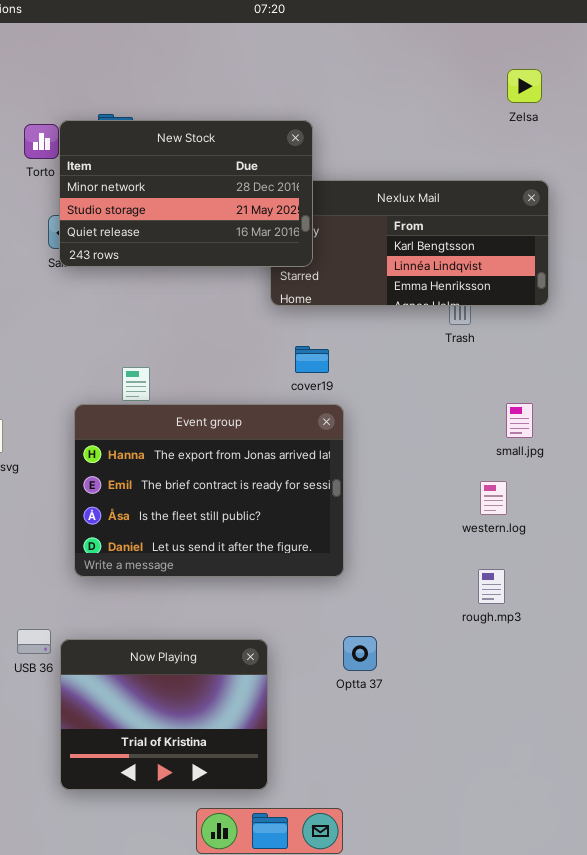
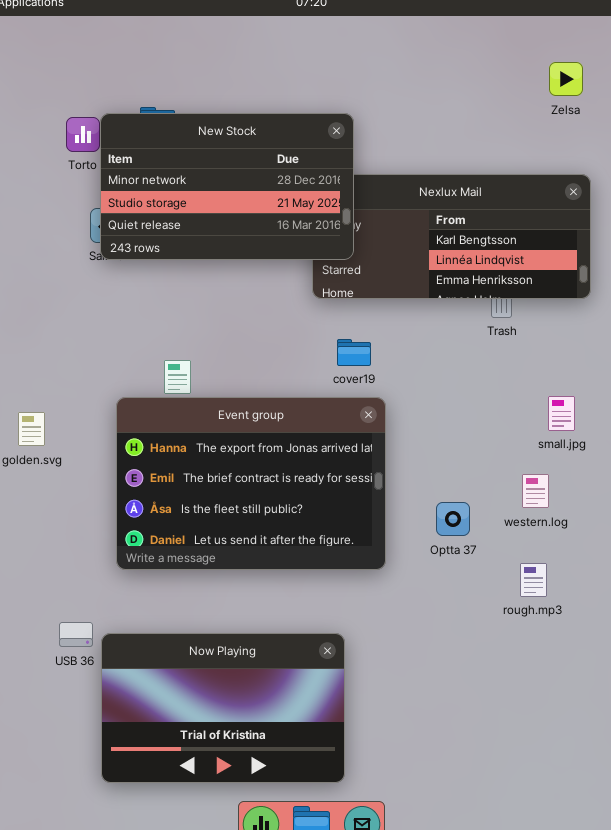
Optta 37: [343,636,377,671] -> [436,502,470,536], moved
Now Playing: [60,639,268,790] -> [101,633,345,783], resized

